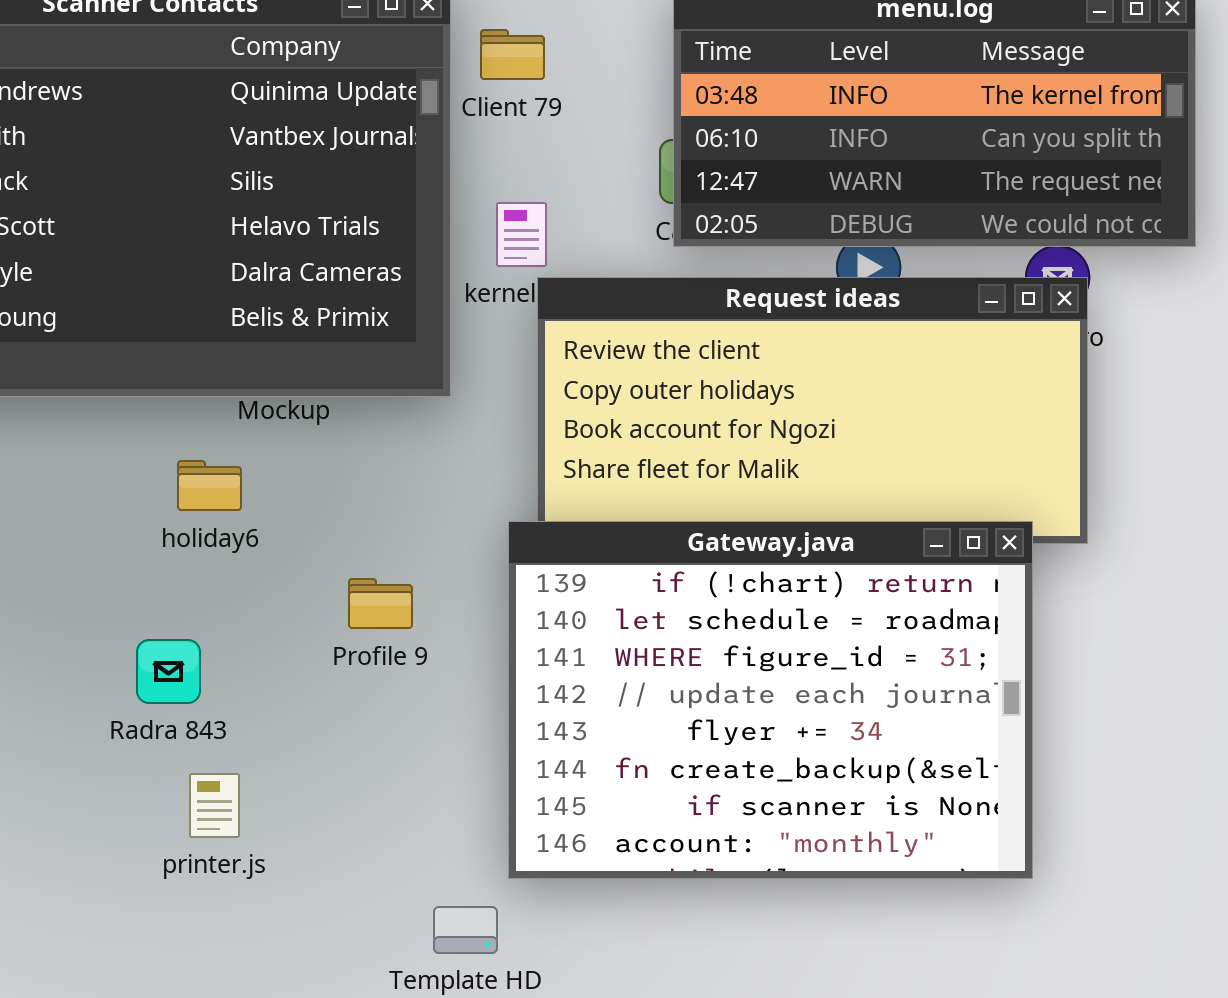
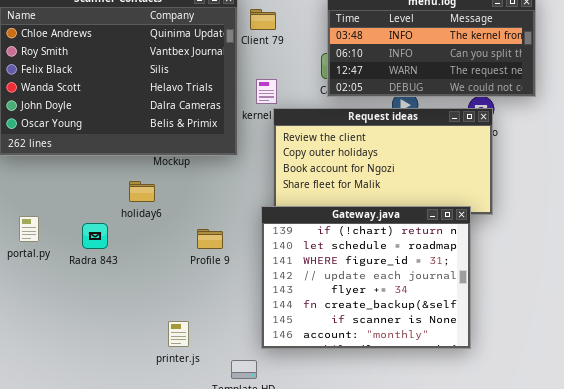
Radra 843: [136,639,201,704] -> [82,223,108,249], moved
printer.js: [189,773,240,838] -> [168,321,189,347], moved

